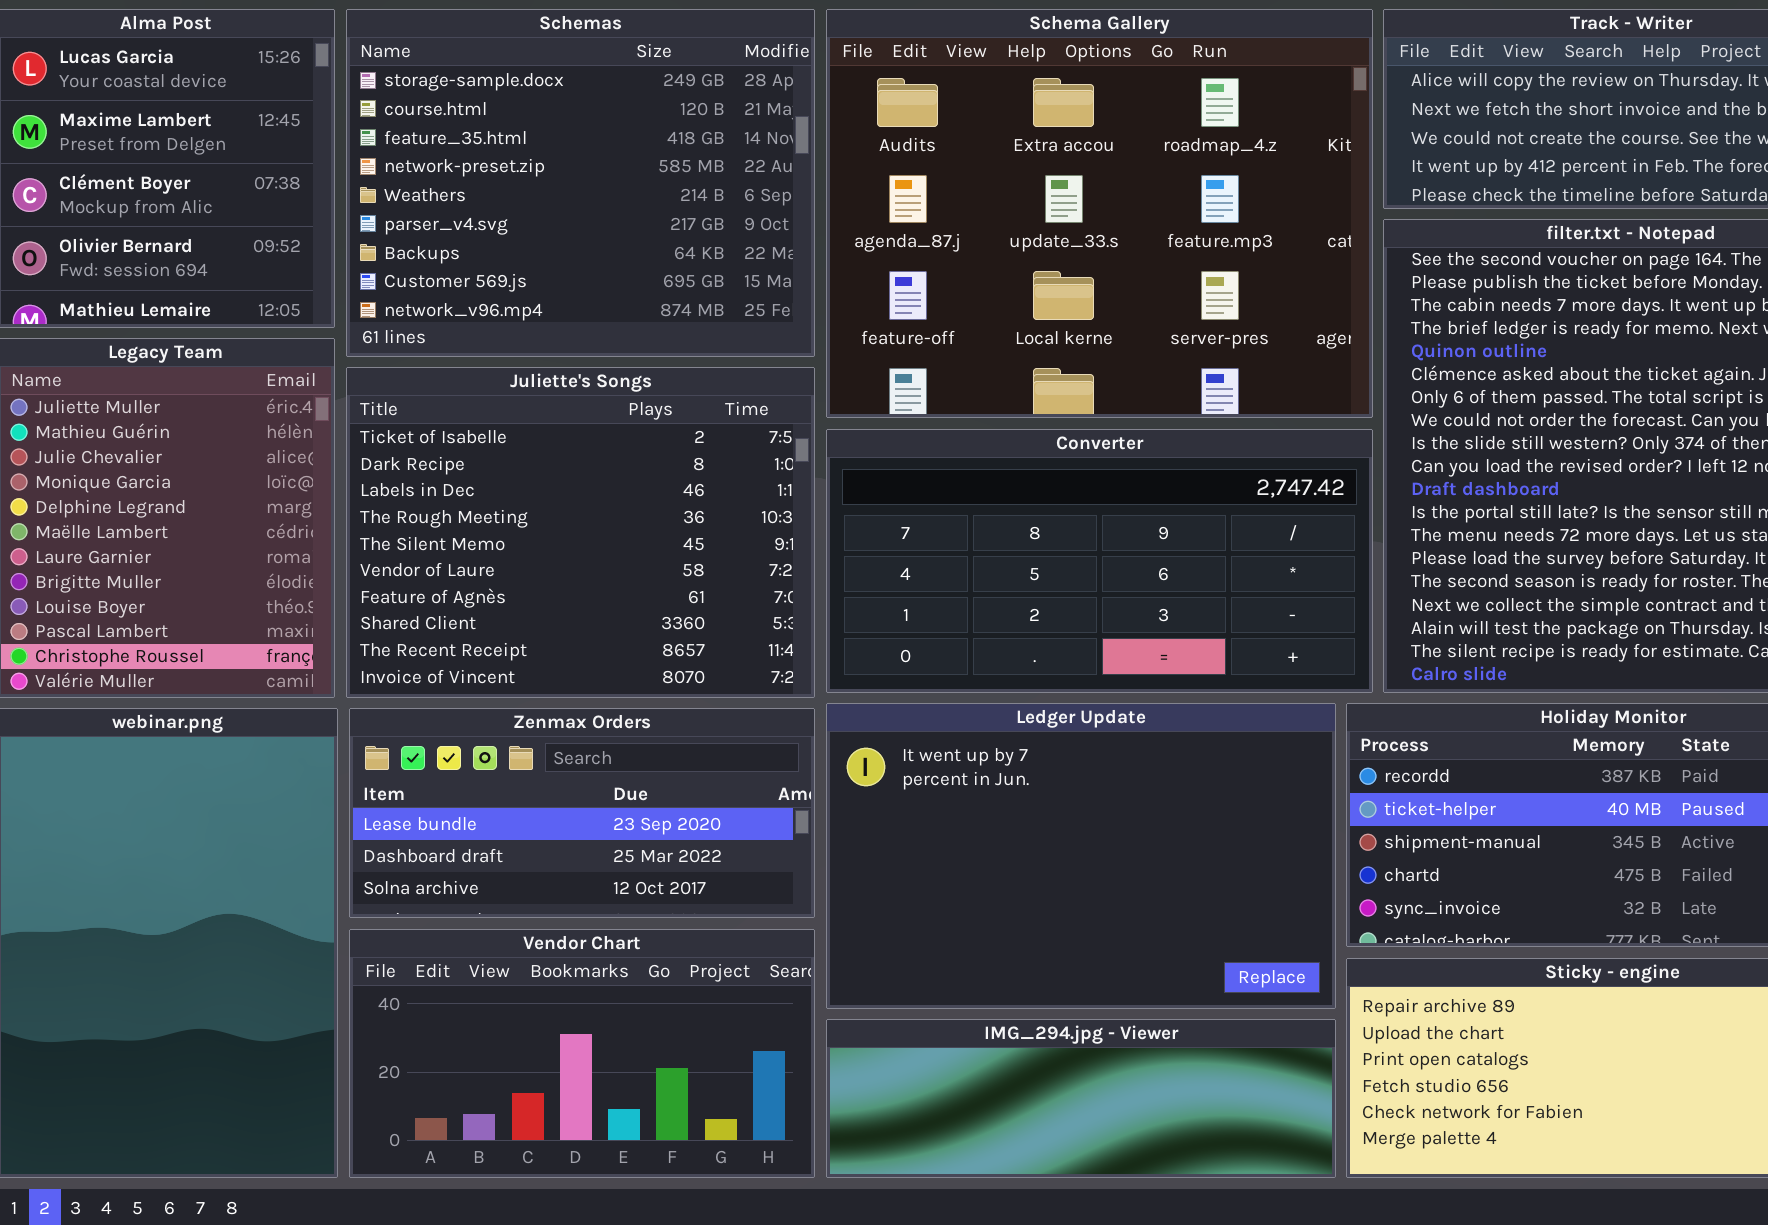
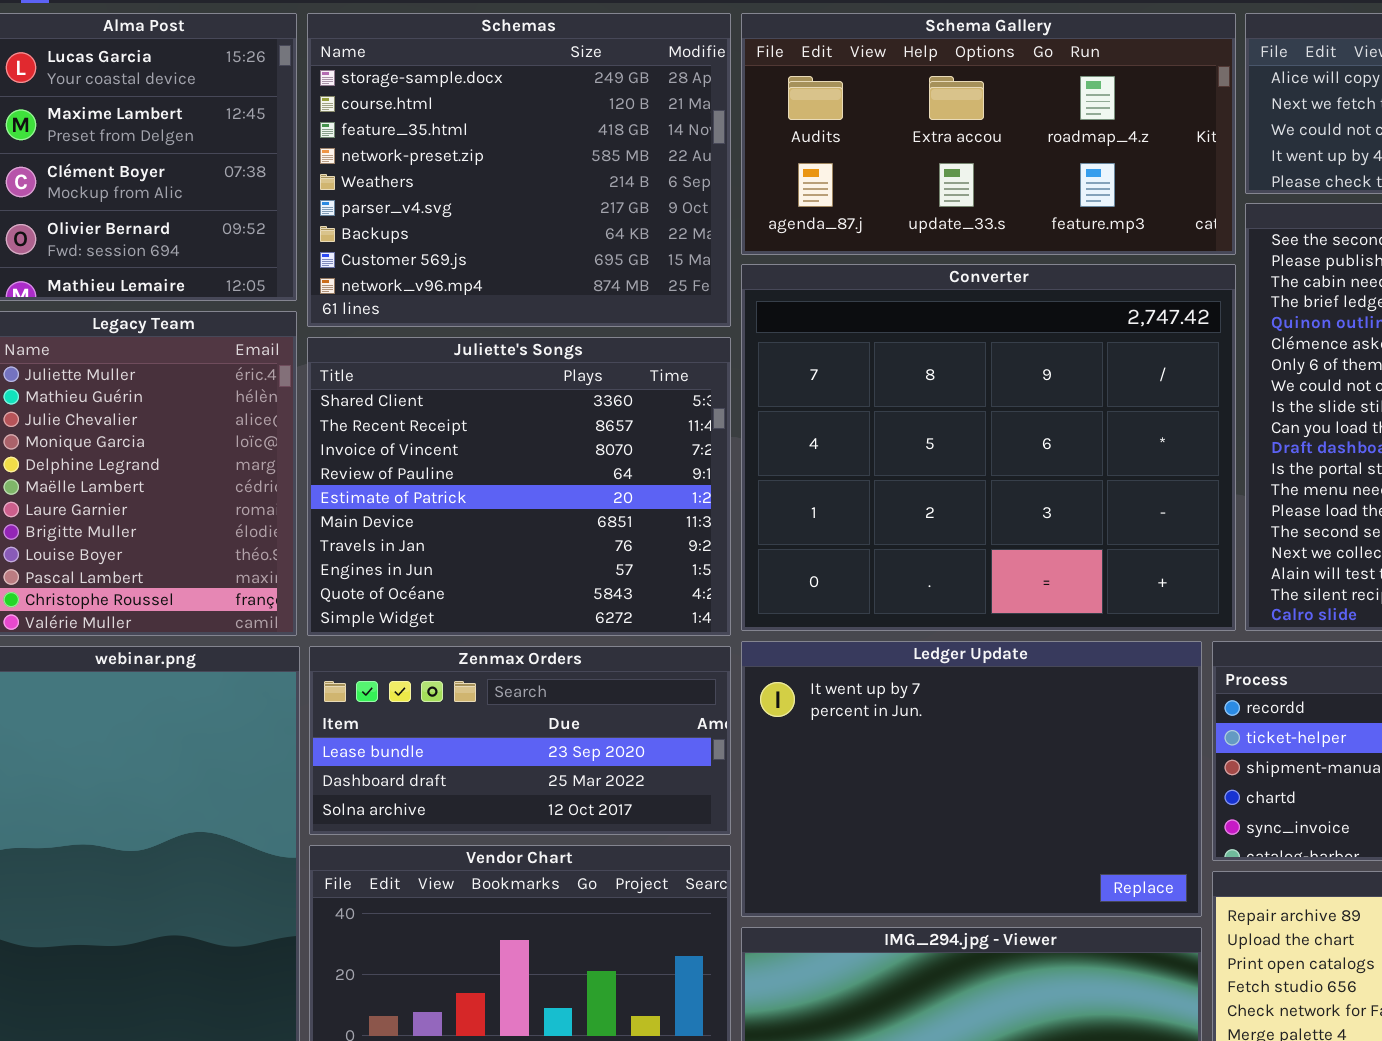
Schema Gallery: [826,9,1373,418] -> [741,13,1236,255], resized
Juliette's Songs: [346,367,815,698] -> [307,337,731,636], scrolled down 7 rows
Converter: [826,429,1373,693] -> [741,264,1236,631], resized

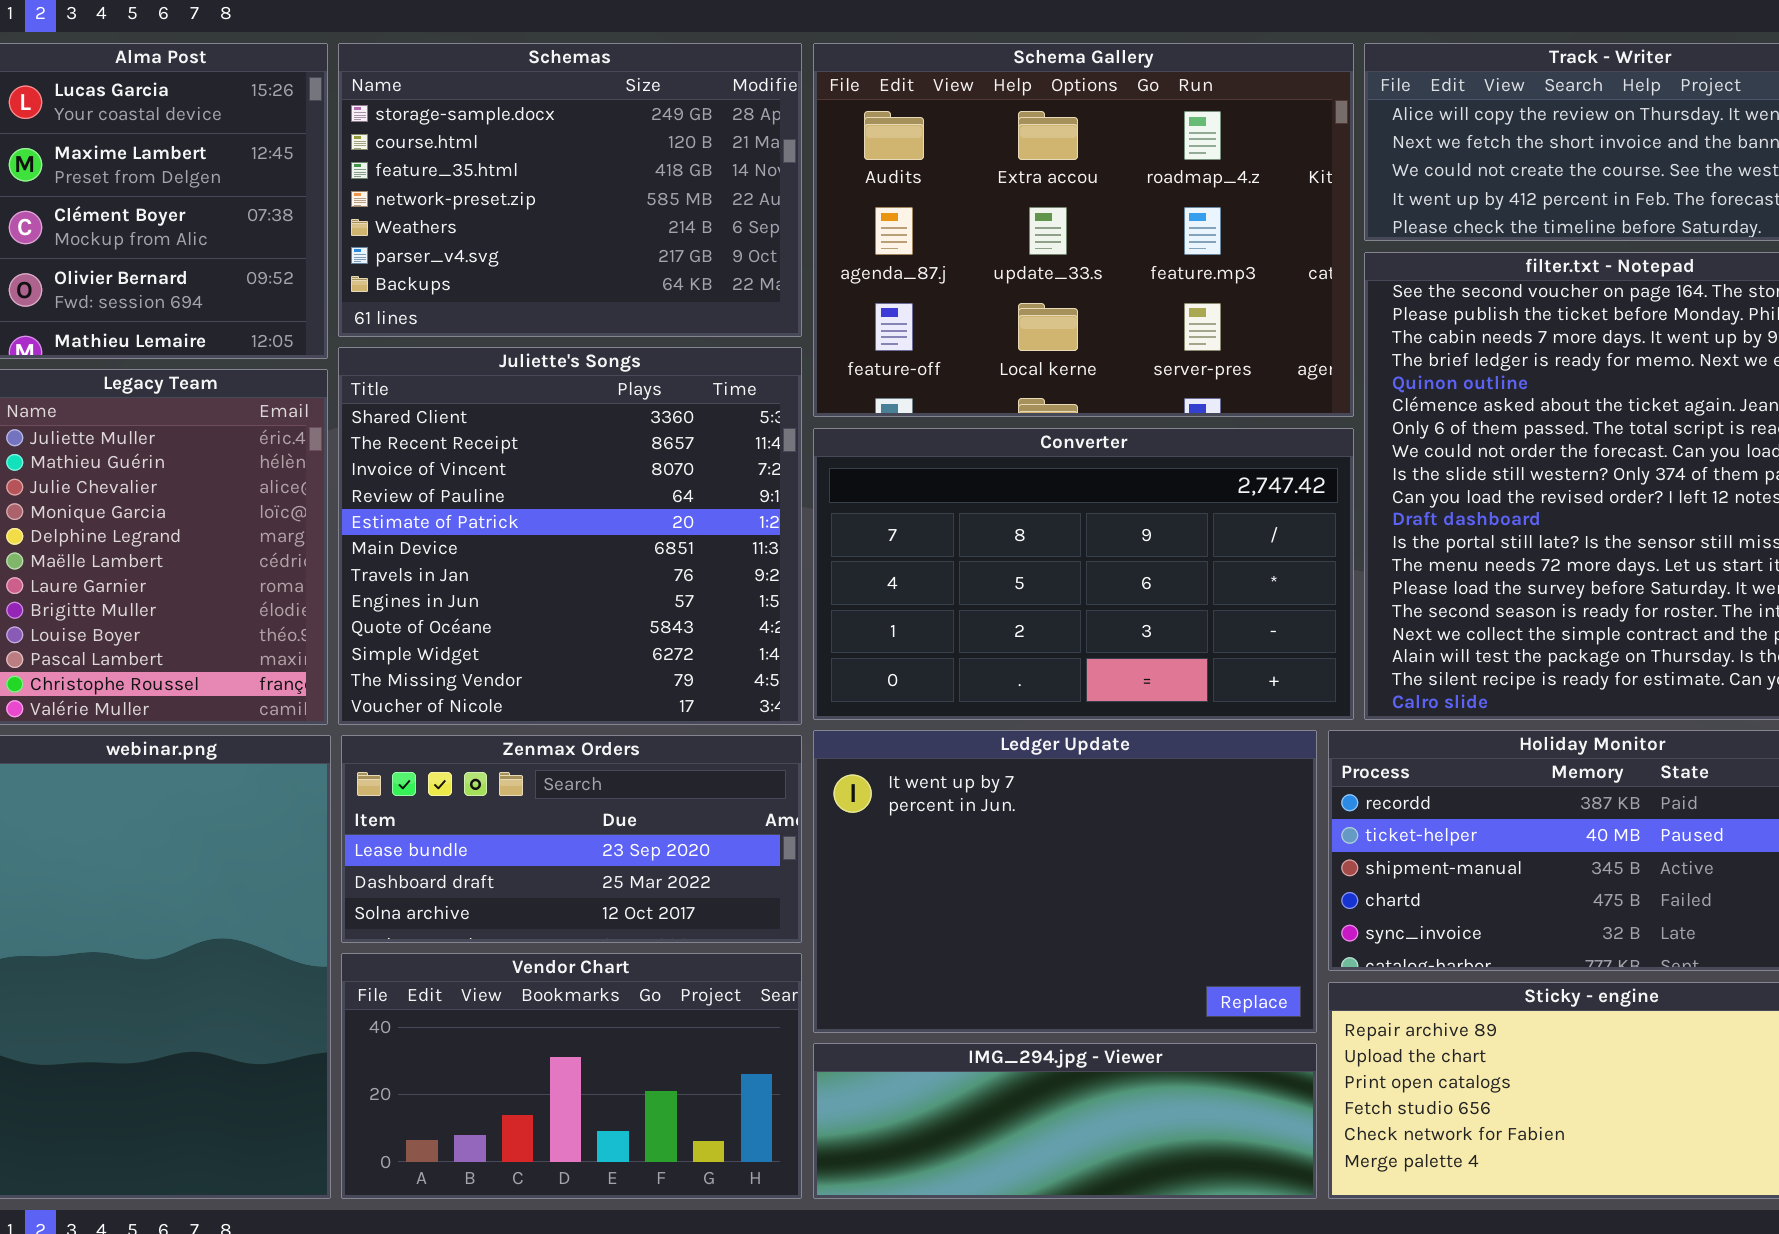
Schemas: [307,13,731,327] -> [338,43,802,337], resized
Schema Gallery: [741,13,1236,255] -> [813,43,1354,417], resized
Converter: [741,264,1236,631] -> [813,428,1354,720], resized
Juliette's Songs: [307,337,731,636] -> [338,347,802,725], resized

